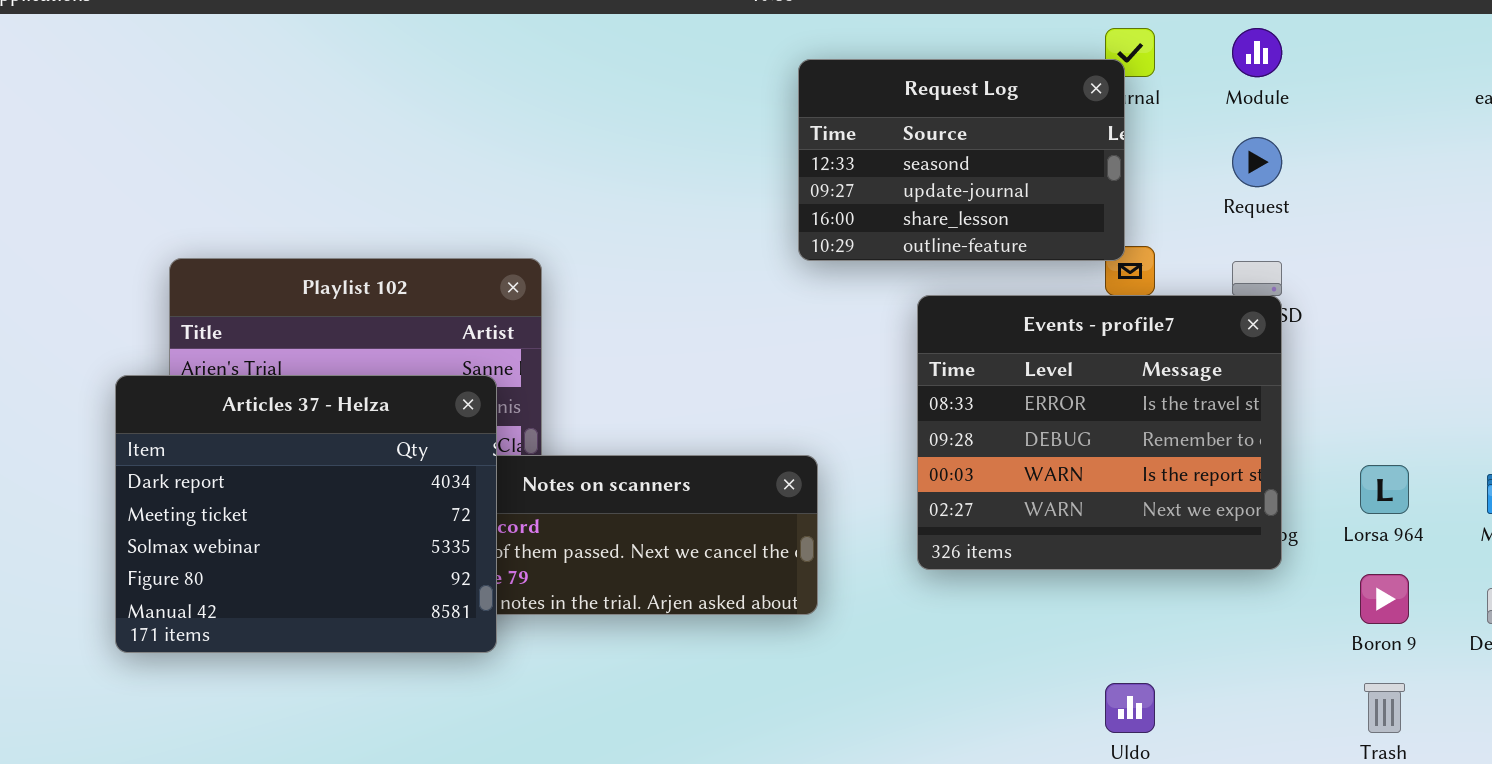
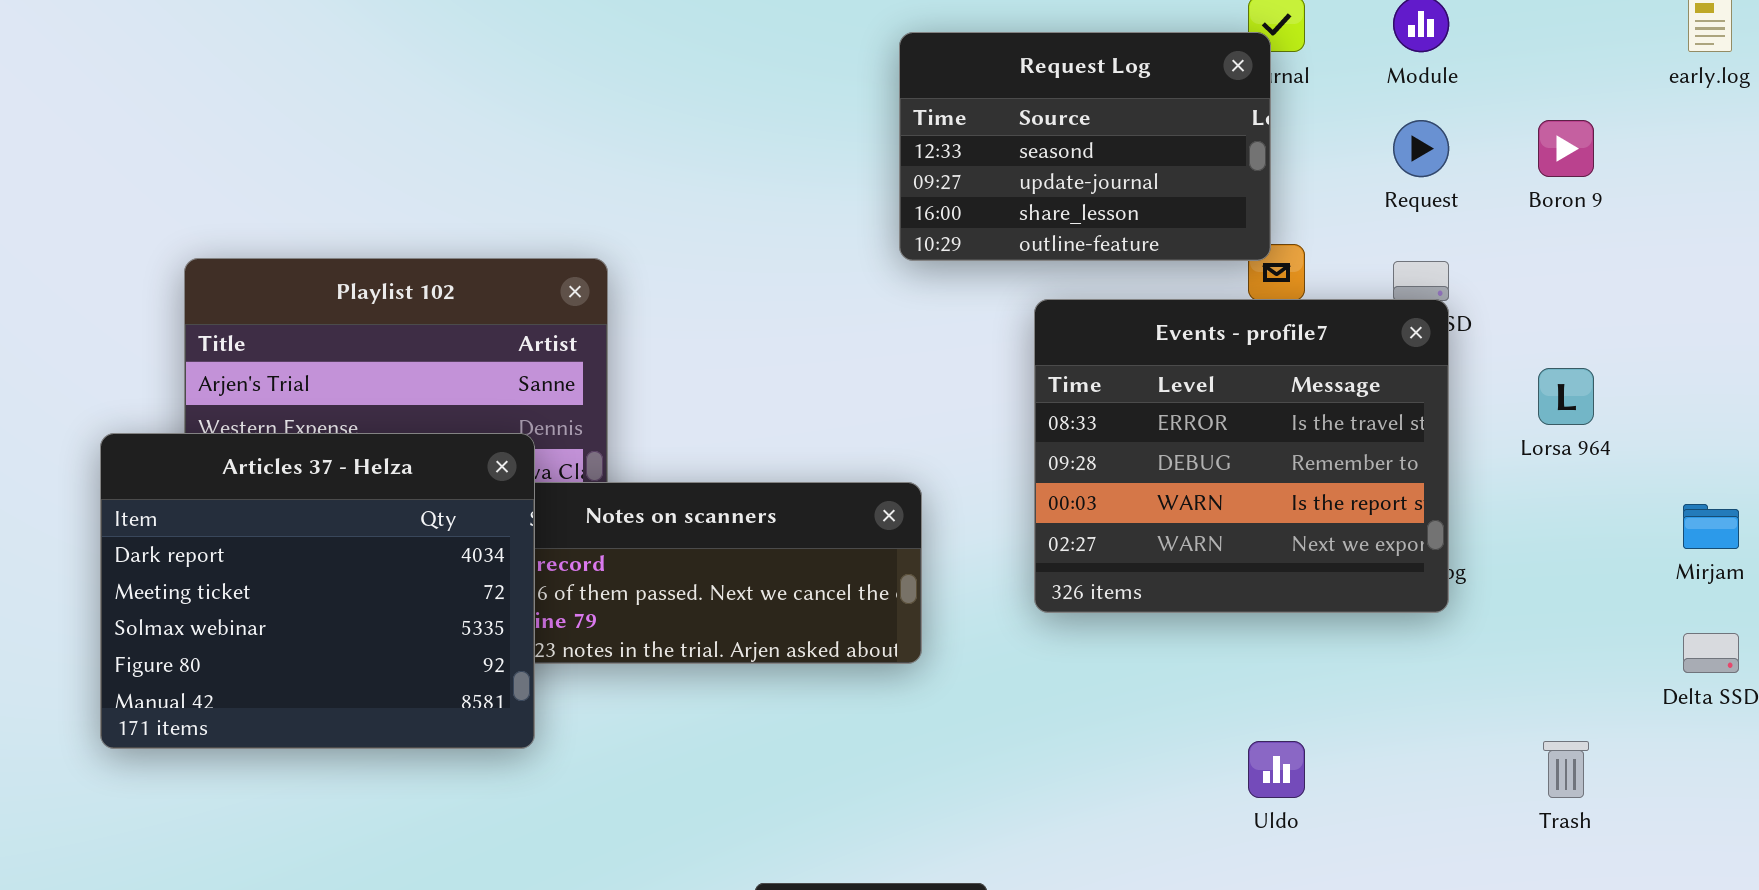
Articles 37 - Helza: [115,375,497,653] -> [100,433,535,749], moved
Lorsa 964: [1360,465,1409,514] -> [1538,368,1594,425], moved
Boron 9: [1360,574,1409,624] -> [1538,120,1594,177], moved

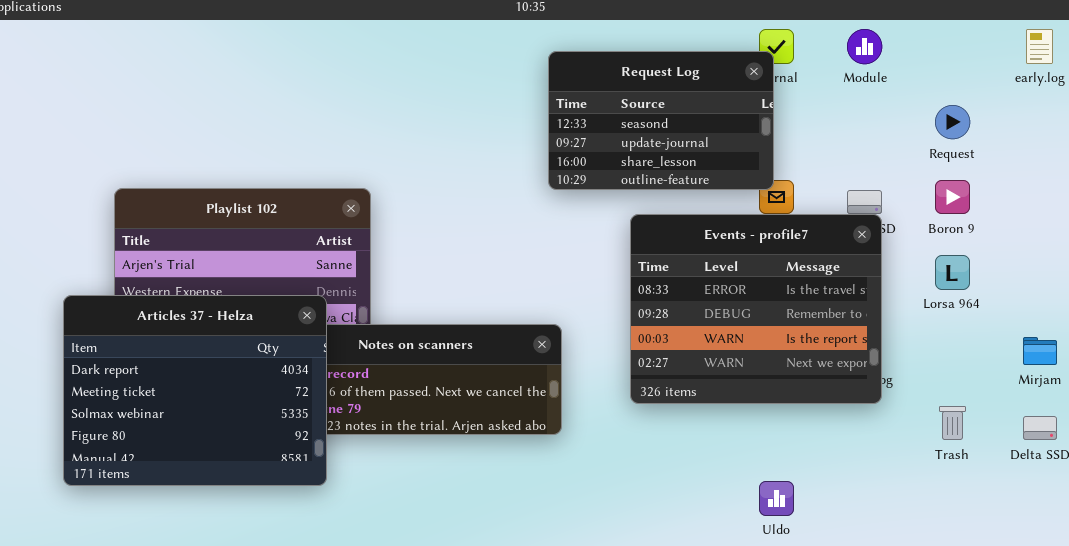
Request: [1393,120,1449,177] -> [935,105,970,139], moved
Boron 9: [1538,120,1594,177] -> [935,180,970,214], moved
Trash: [1543,741,1589,798] -> [939,406,966,440], moved

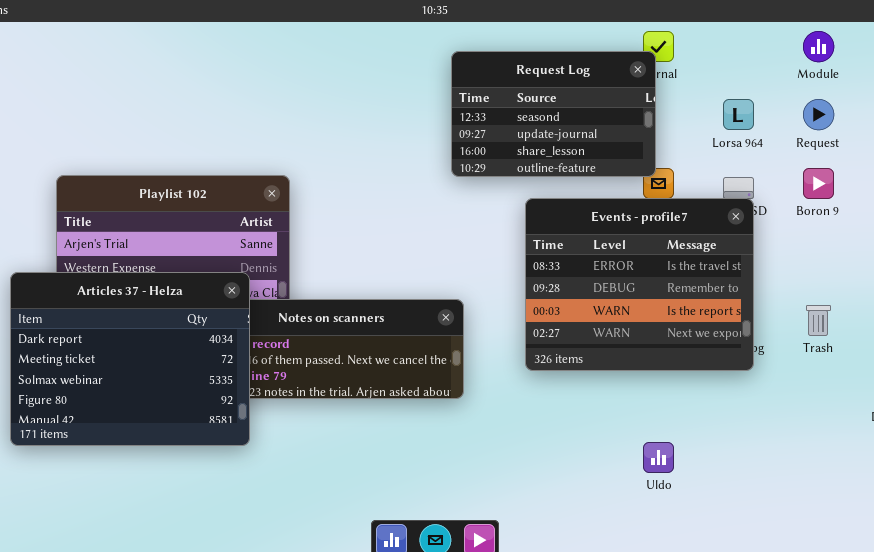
Module: [847,29,882,64] -> [803,31,834,62], moved
Lorsa 964: [935,255,970,290] -> [723,99,754,130], moved
Trash: [939,406,966,440] -> [806,305,831,336], moved

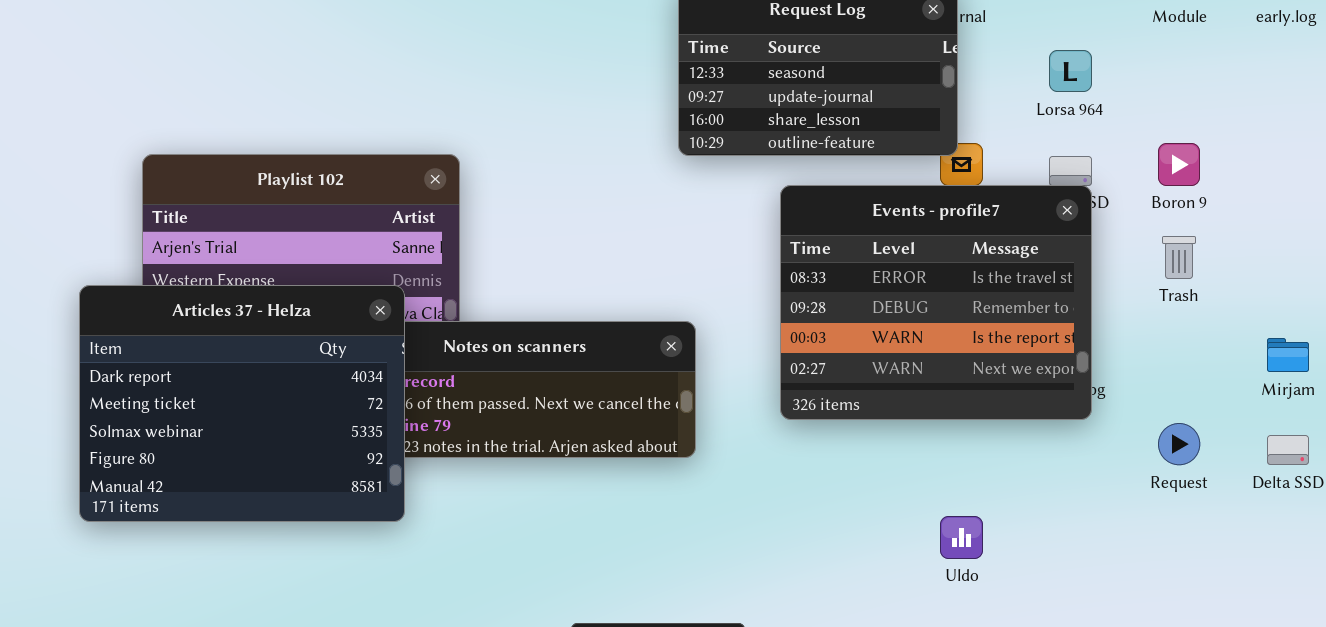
Request: [803,99,834,130] -> [1158,423,1200,465], moved
Trash: [806,305,831,336] -> [1162,236,1196,279], moved

